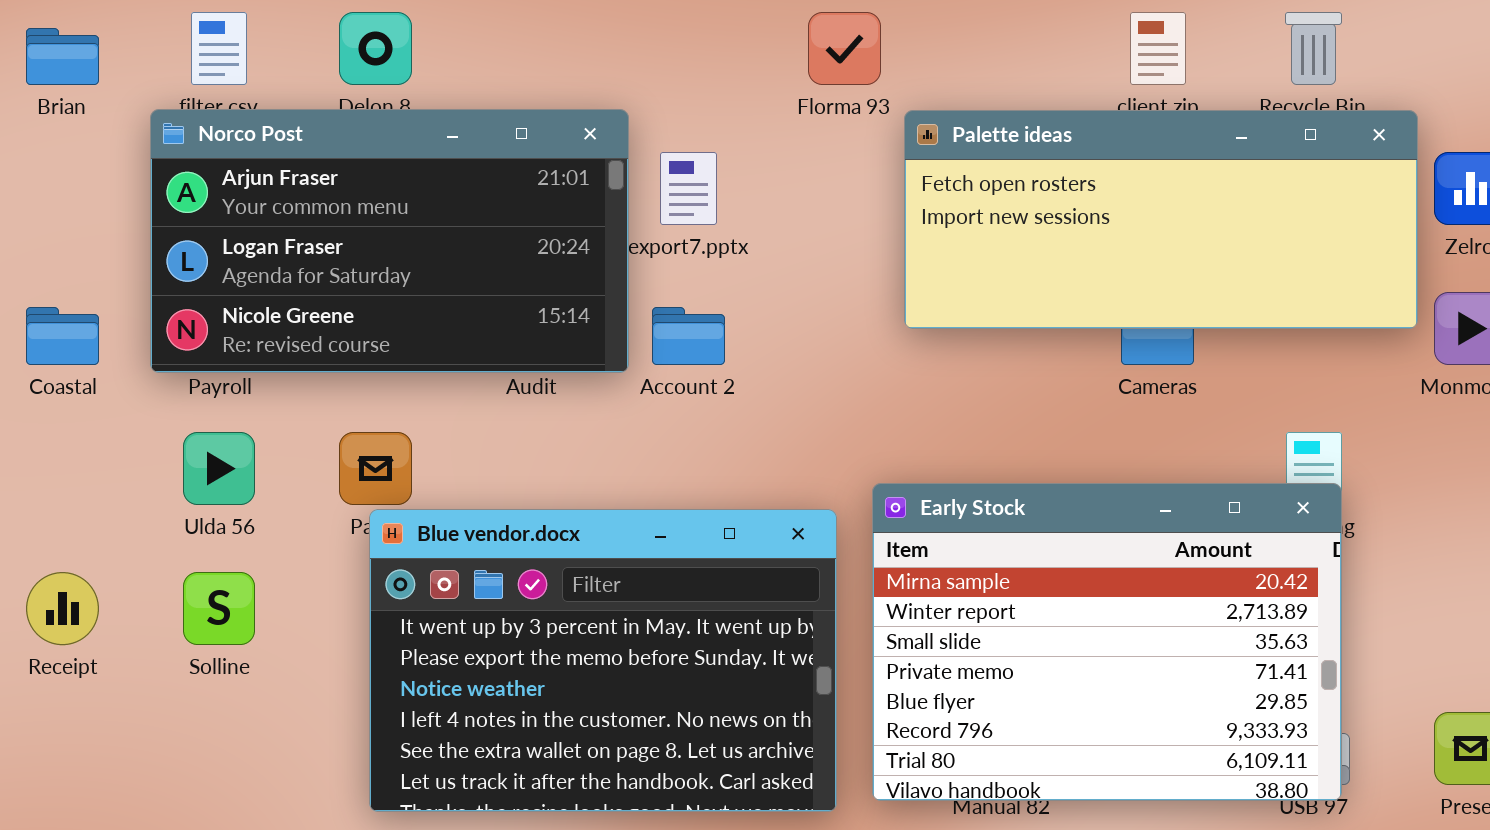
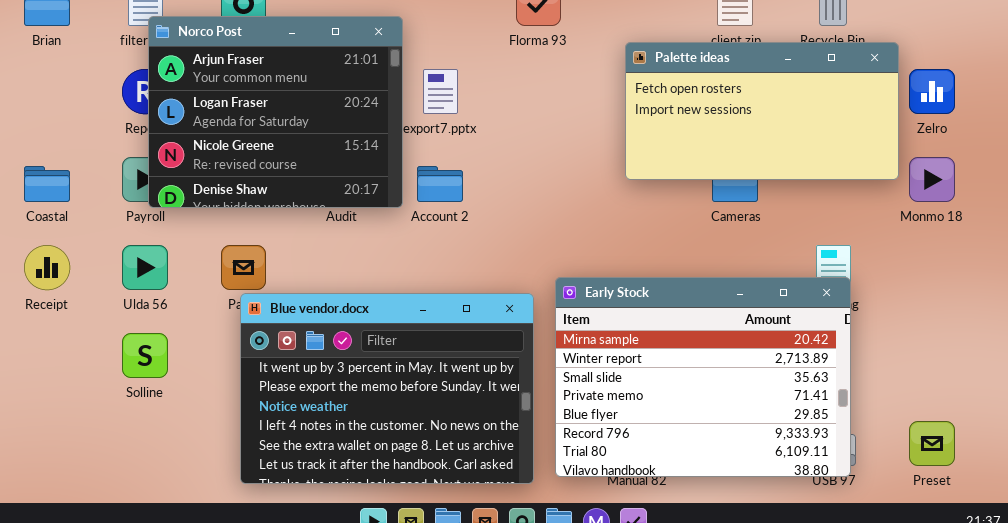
Norco Post: [150,109,629,373] -> [148,16,403,208], resized
Palette ideas: [904,110,1418,329] -> [625,42,899,180], resized
Receipt: [26,572,99,645] -> [24,245,70,290], moved

